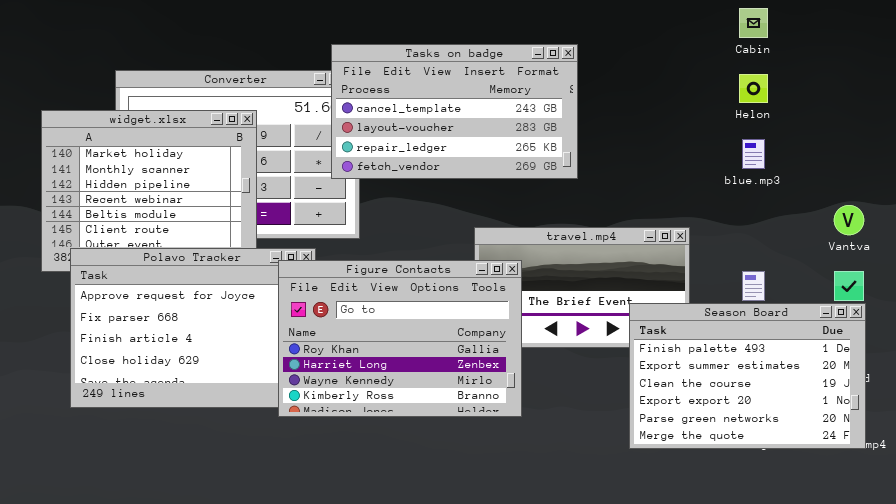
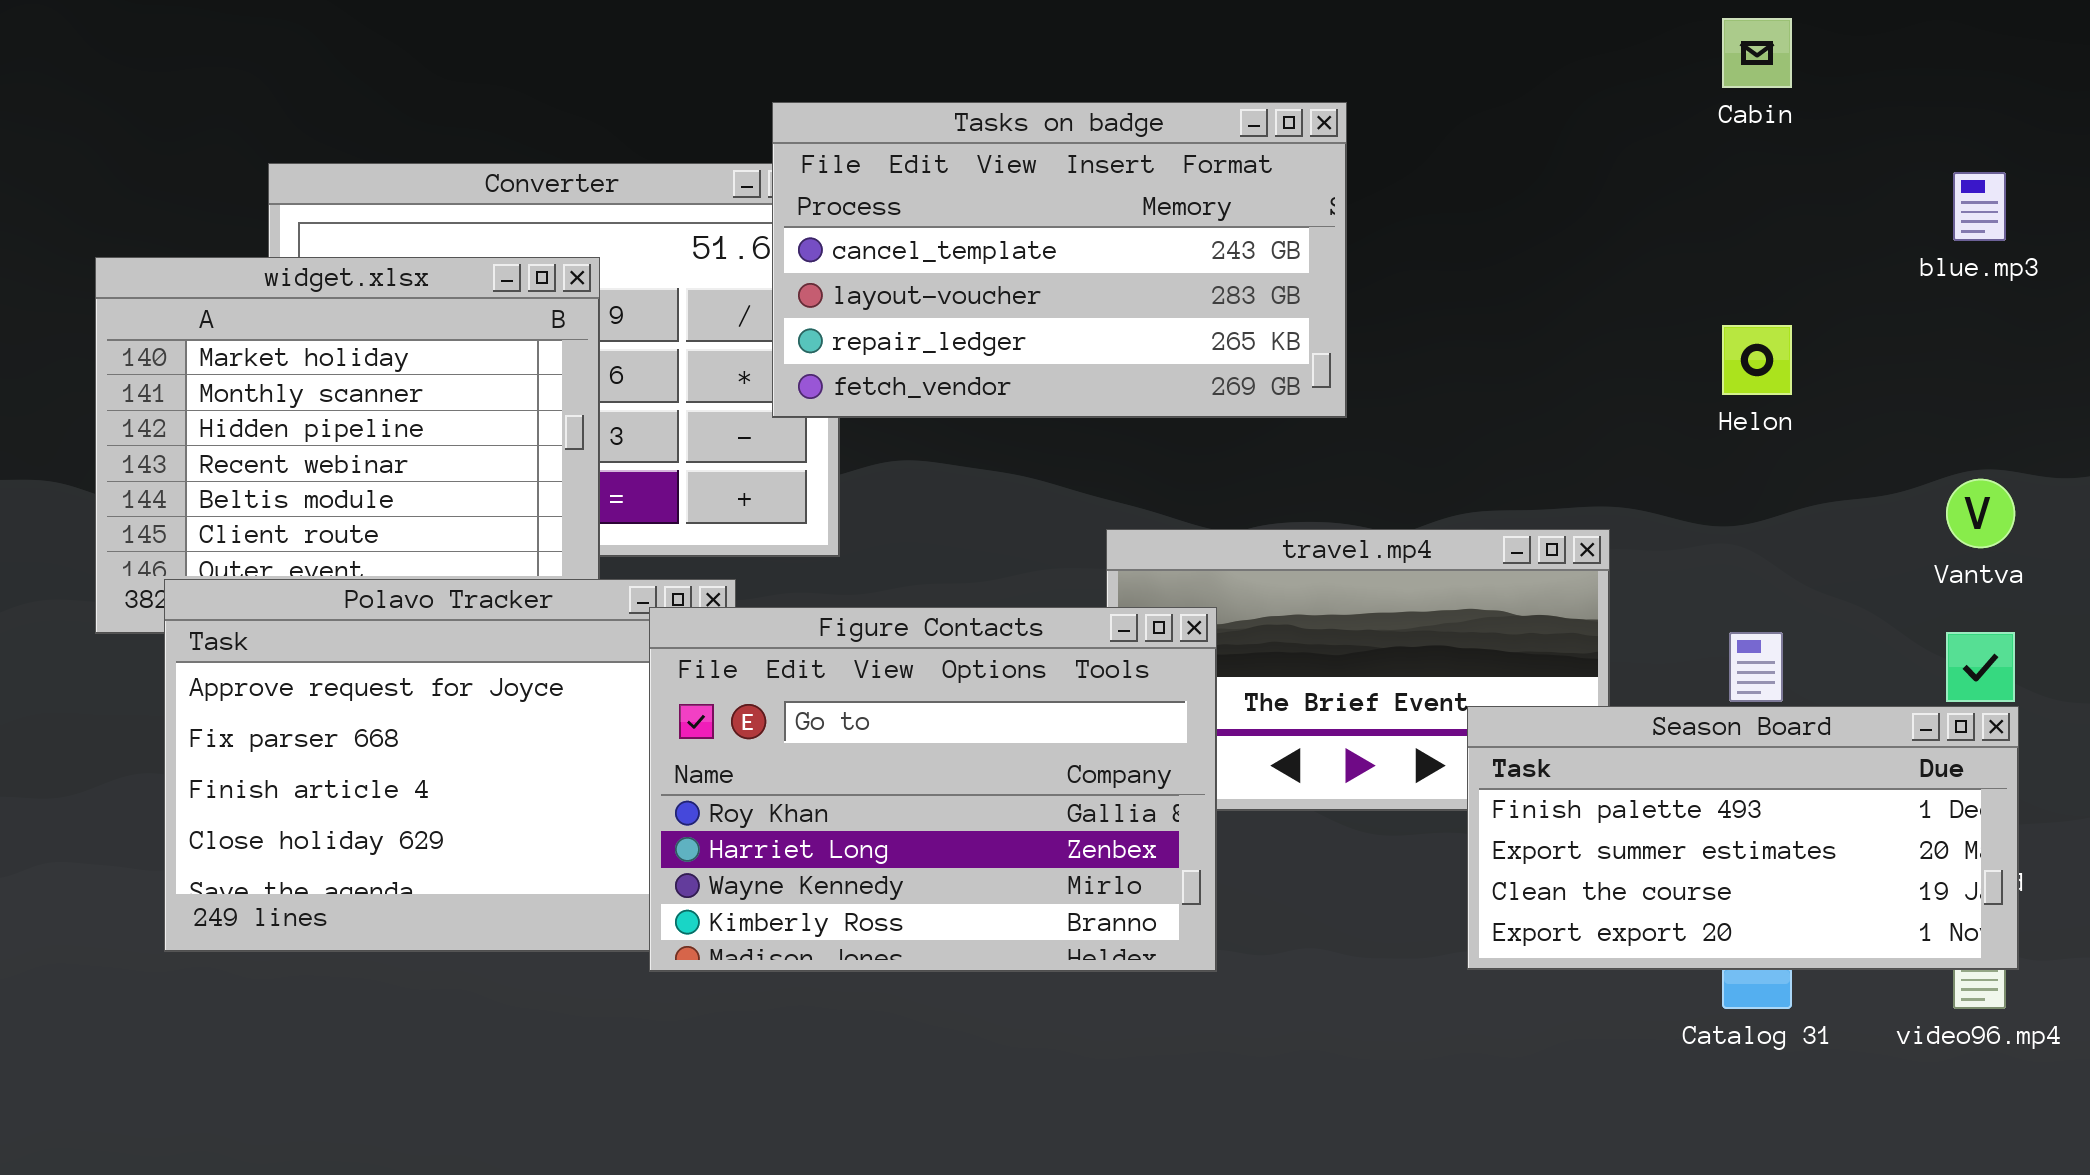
Helon: [739,74,768,103] -> [1722,325,1792,395], moved
blue.mp3: [742,139,765,169] -> [1953,172,2006,241], moved
Season Board: [629,303,866,449] -> [1467,706,2019,970], resized

